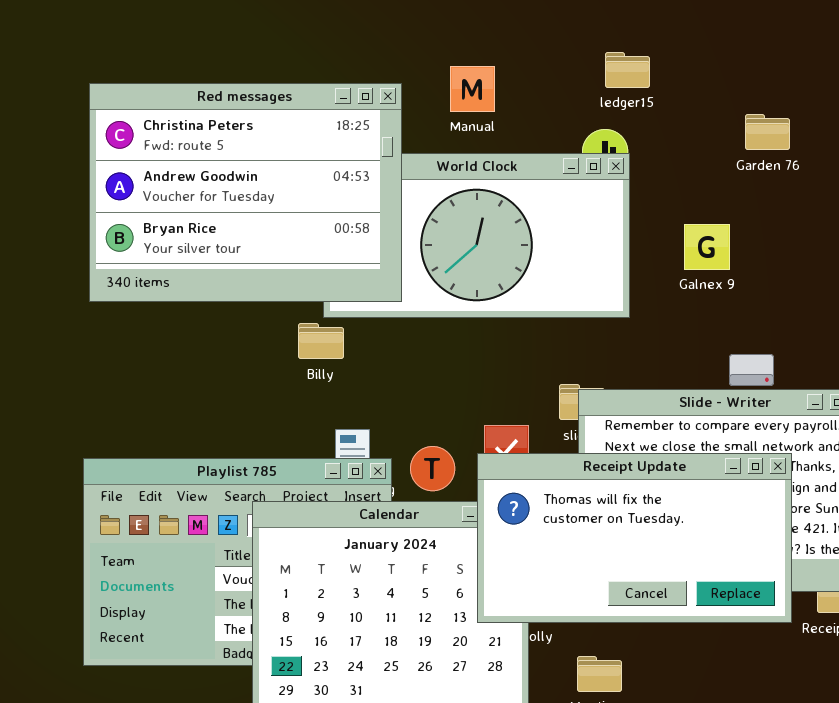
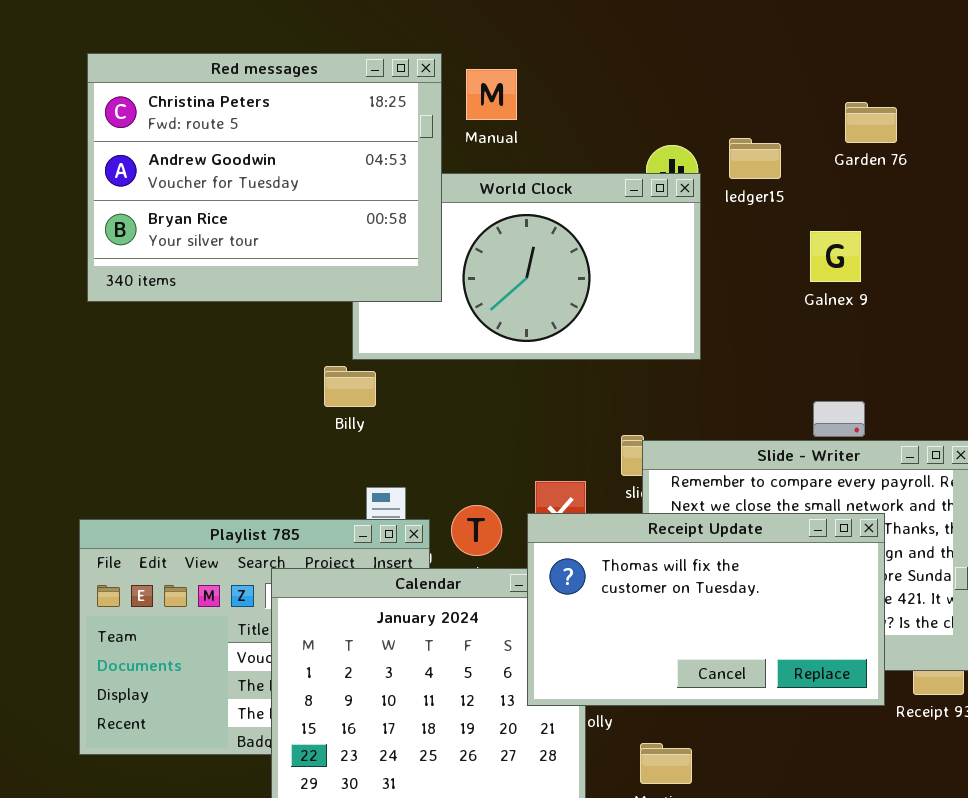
ledger15: [605,52,650,88] -> [729,138,781,179], moved
Manual: [450,66,495,112] -> [466,69,517,120], moved
Red messages: [89,83,402,302] -> [87,53,442,302], moved
Garden 76: [745,114,790,150] -> [845,102,897,143], moved
Galnex 9: [684,224,730,270] -> [810,231,861,282], moved

